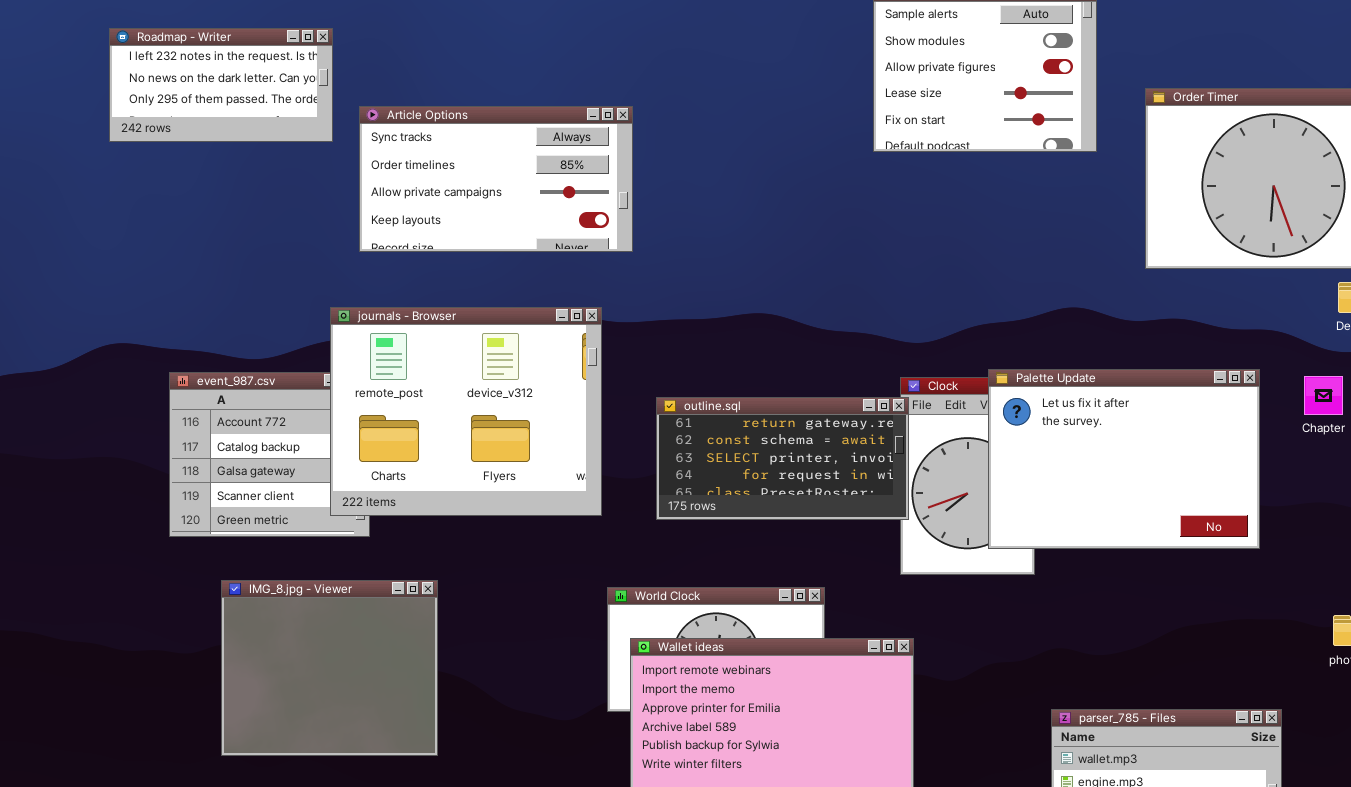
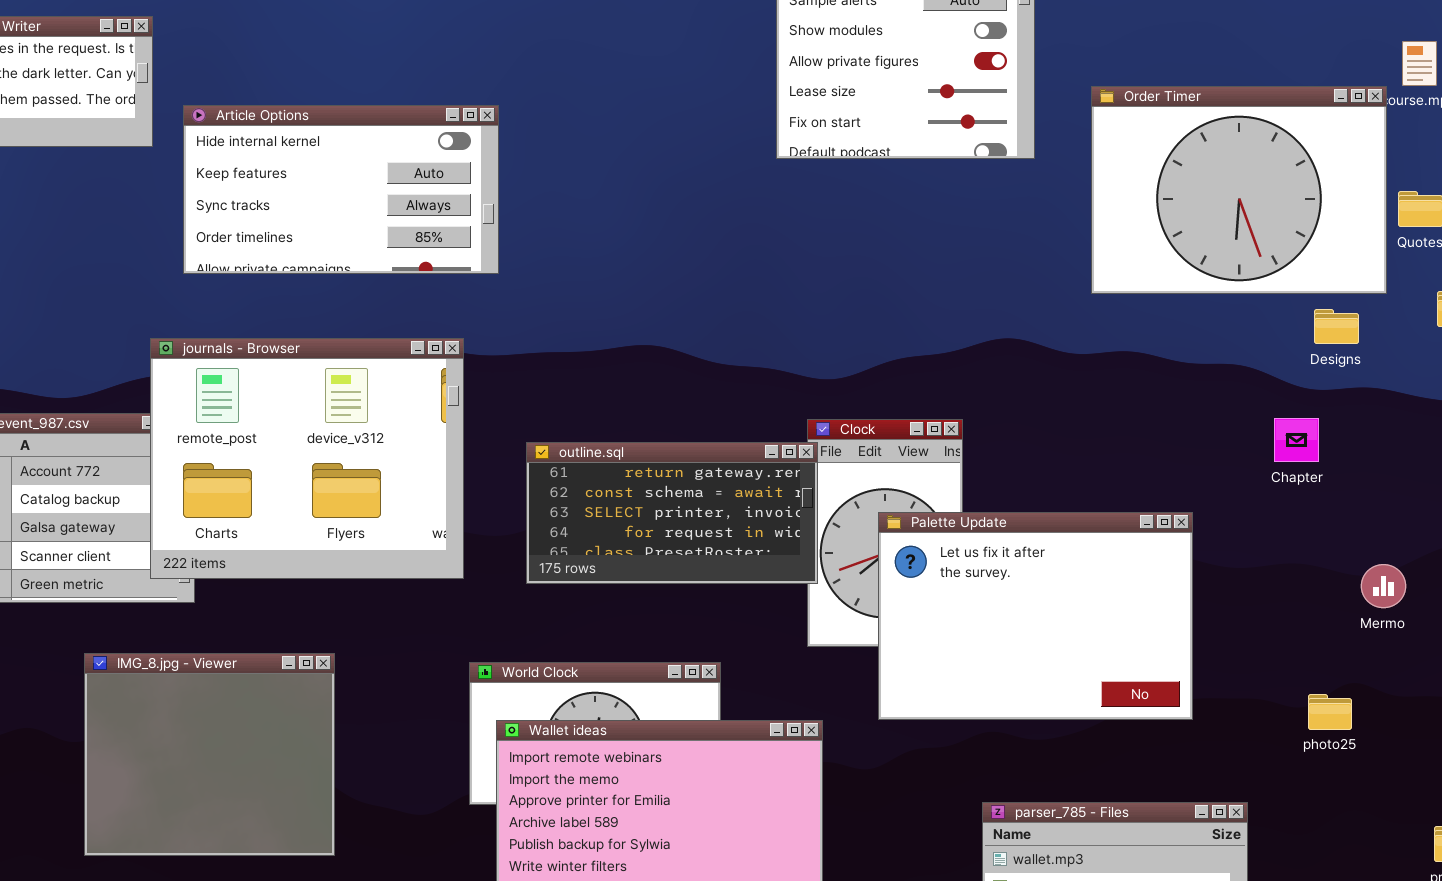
Article Options: [359,106,633,252] -> [183,105,499,274], scrolled up 2 rows
Palette Update: [988,369,1260,549] -> [878,512,1193,720], moved
IMG_8.jpg - Viewer: [221,580,438,756] -> [84,653,335,856], moved

